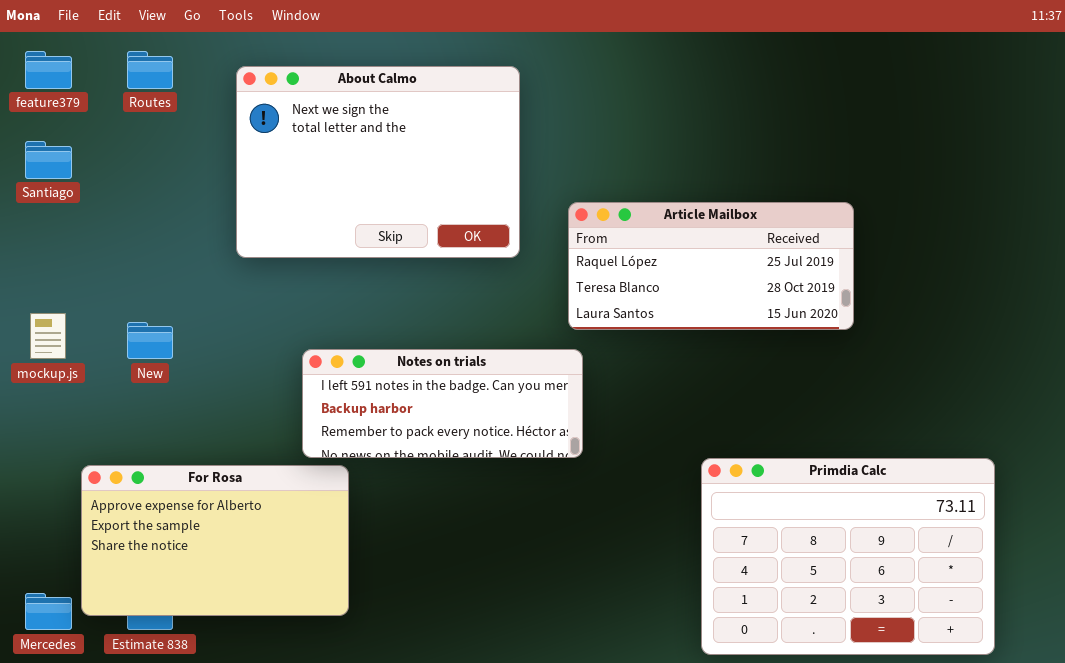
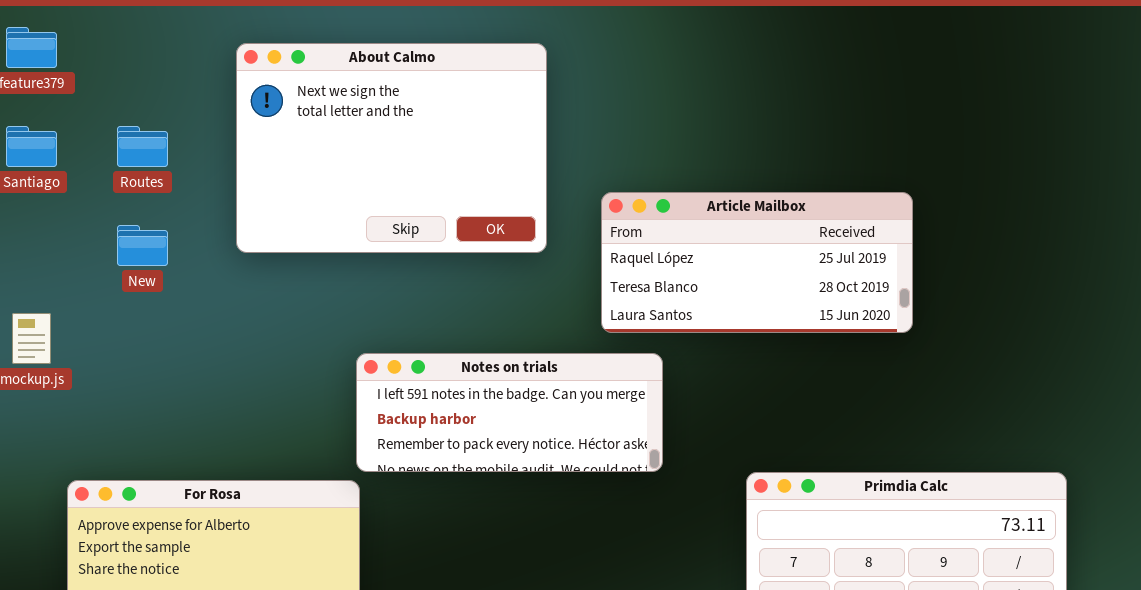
Routes: [127,51,173,89] -> [117,126,168,167], moved
New: [127,322,173,359] -> [117,225,168,266], moved
Notes on trials: [302,349,583,458] -> [356,353,663,472], moved

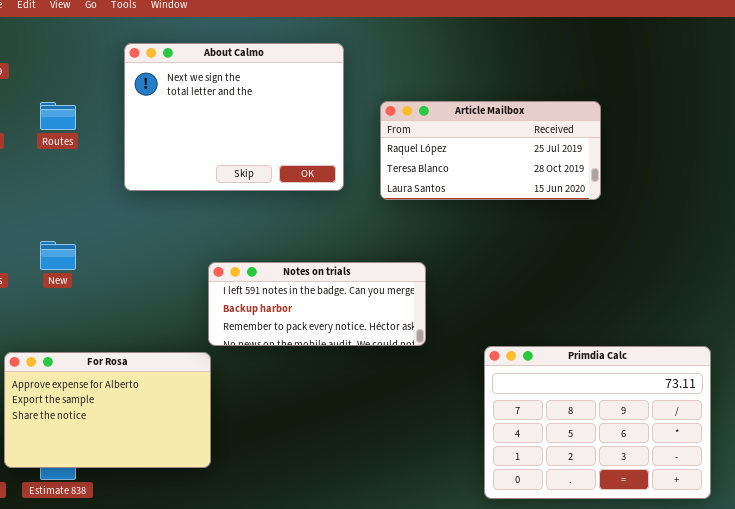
Article Mailbox: [601,192,913,333] -> [380,101,601,200], moved
New: [117,225,168,266] -> [40,241,76,270], moved

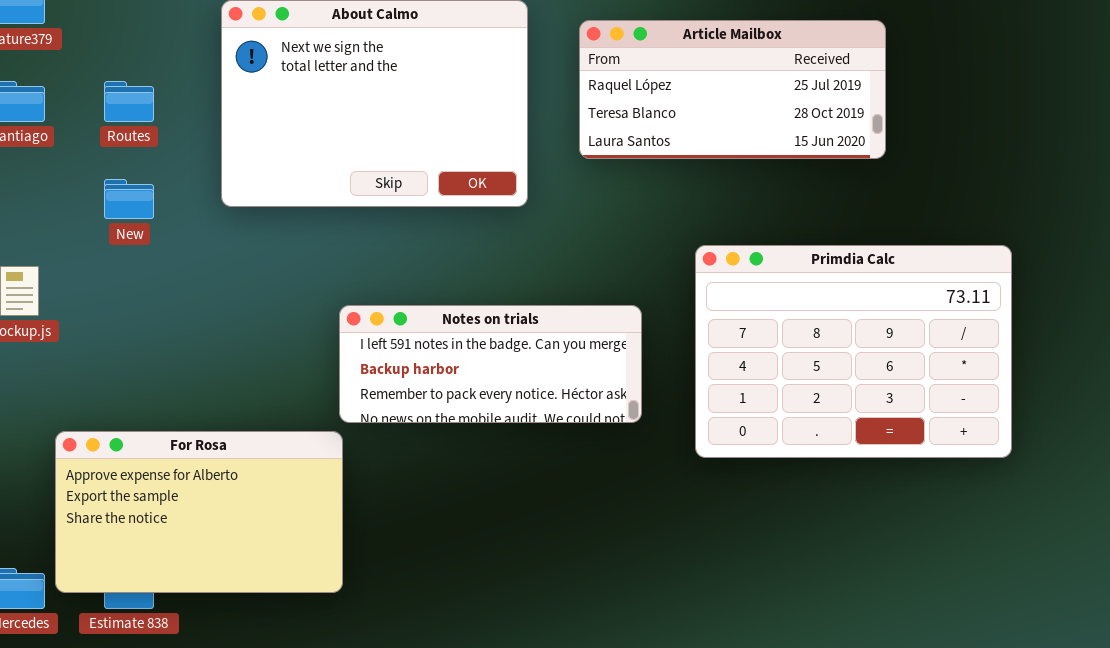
Article Mailbox: [380,101,601,200] -> [579,20,886,159], moved
New: [40,241,76,270] -> [104,179,154,219], moved
Primdia Calc: [484,346,711,499] -> [695,245,1012,458], moved

